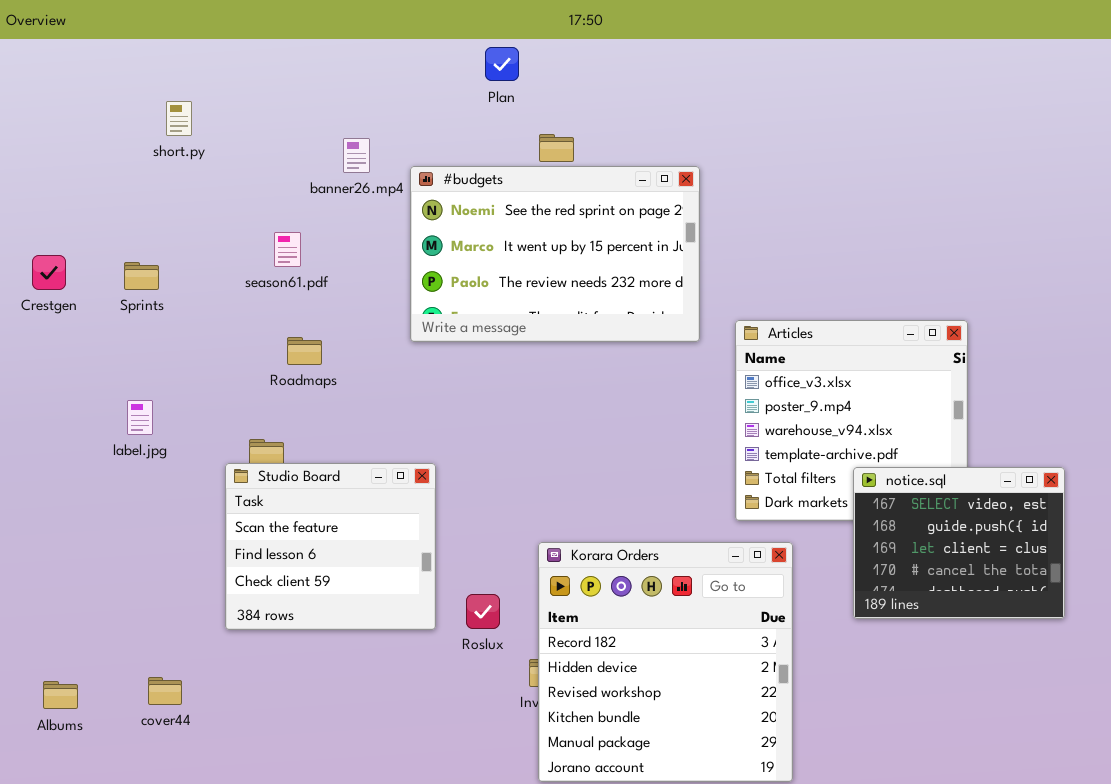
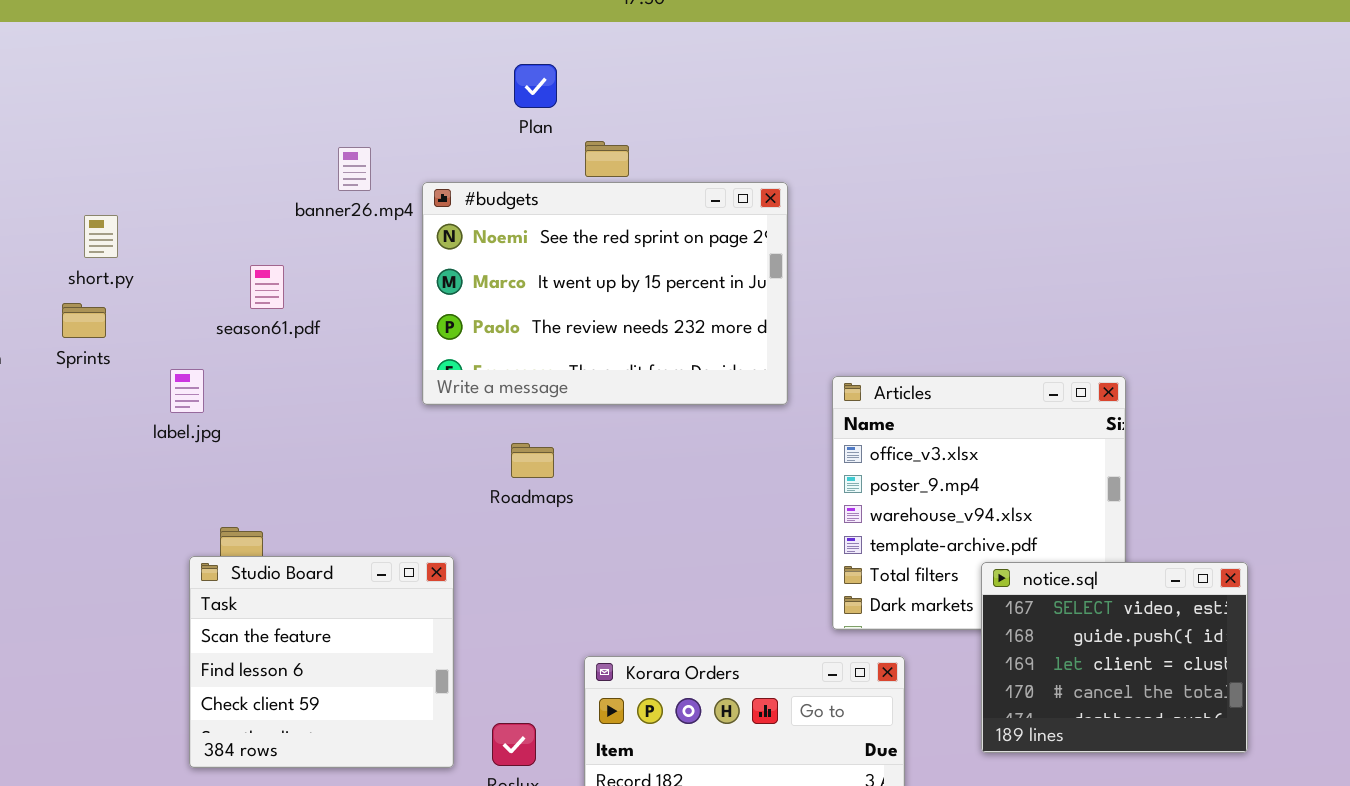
Plan: [485,47,519,81] -> [514,64,557,108], moved
short.py: [166,101,192,136] -> [84,215,118,258], moved
Roadmaps: [287,337,322,365] -> [511,443,554,478], moved
label.jpg: [127,400,153,435] -> [170,369,204,413], moved

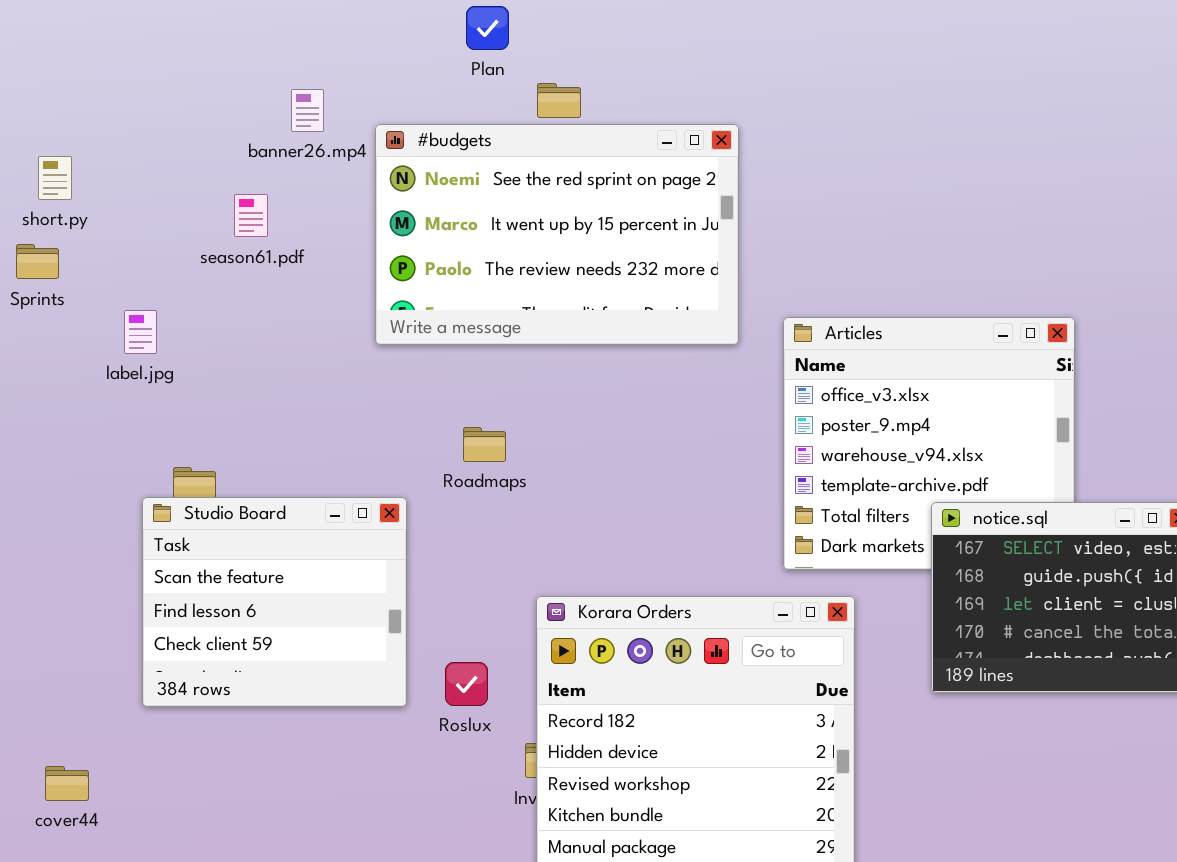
season61.pdf: [250,265,284,309] -> [234,194,268,237], moved
Roadmaps: [511,443,554,478] -> [463,427,506,462], moved

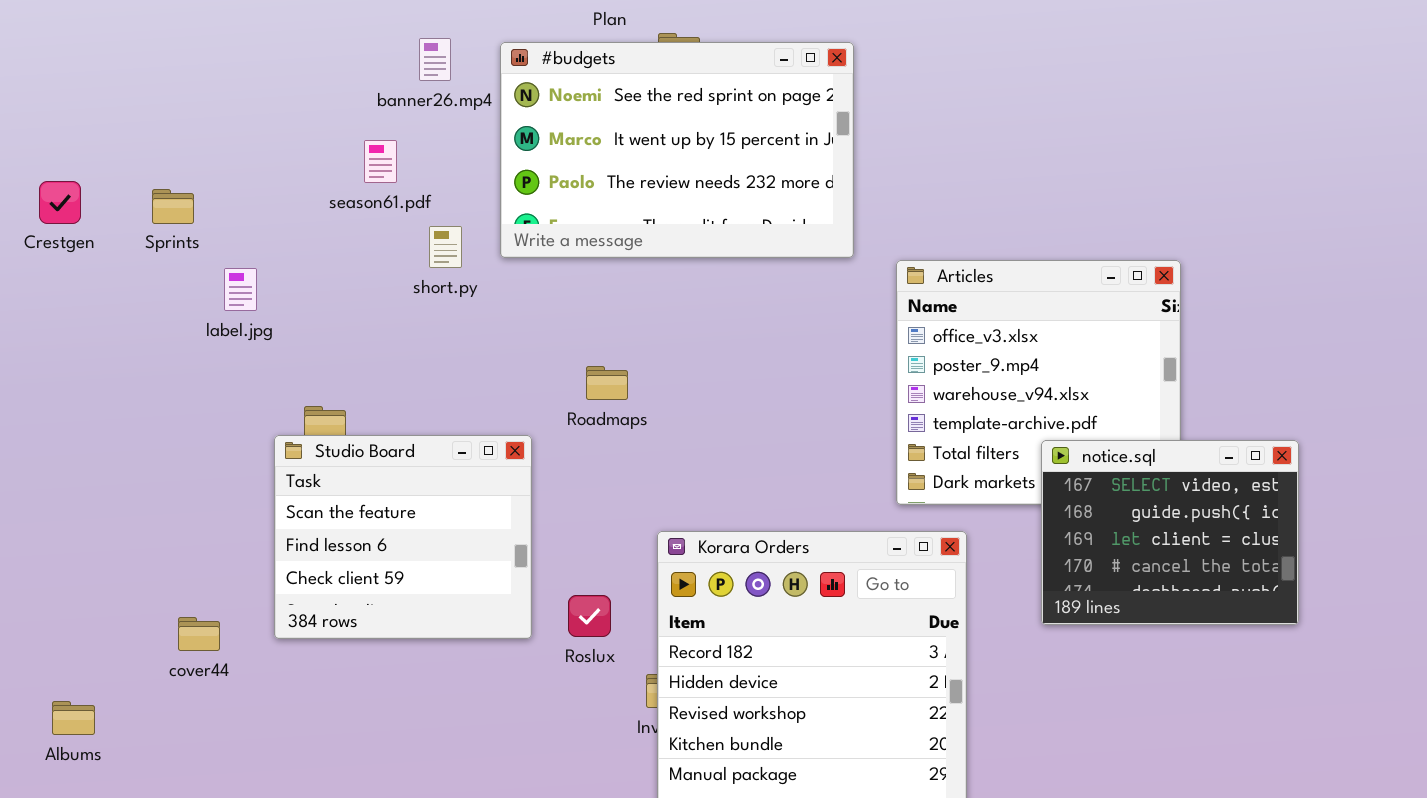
#budgets: [375,124,739,345] -> [500,42,854,258], moved
short.py: [38,156,72,200] -> [429,226,462,268], moved
label.jpg: [124,310,157,354] -> [224,268,257,311], moved
cover44: [45,766,89,801] -> [178,617,220,651], moved

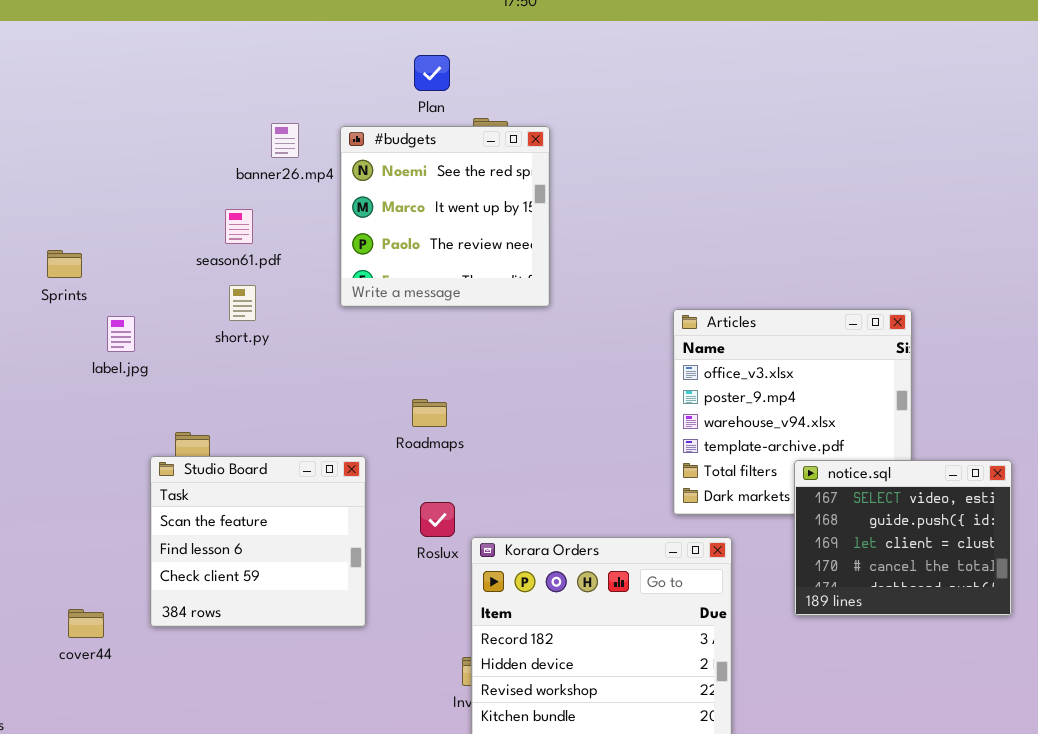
#budgets: [500,42,854,258] -> [340,126,550,307], resized
short.py: [429,226,462,268] -> [229,285,256,321], moved
Roslux: [568,595,611,637] -> [420,502,455,537], moved

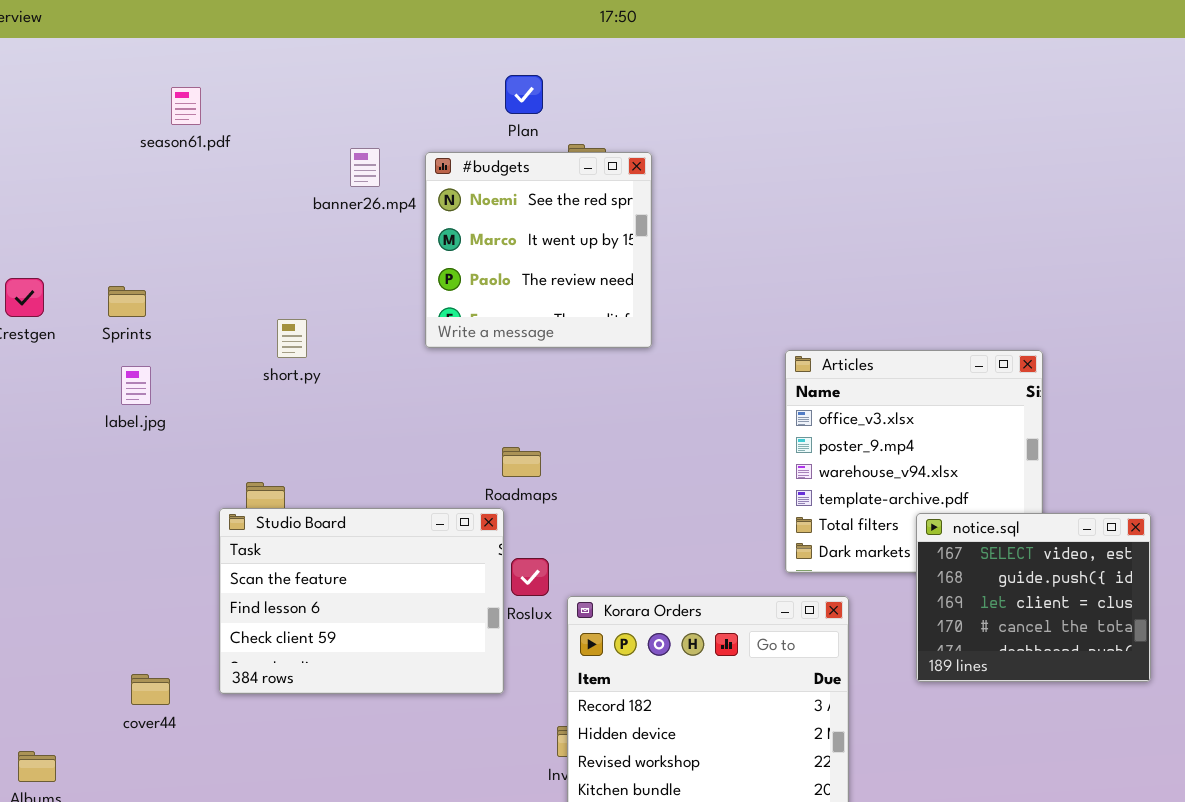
season61.pdf: [225,209,253,244] -> [171,87,201,125], moved
short.py: [229,285,256,321] -> [277,319,307,358], moved
label.jpg: [107,316,135,352] -> [121,366,151,405], moved
Studio Board: [150,456,366,627] -> [219,508,504,694], resized

